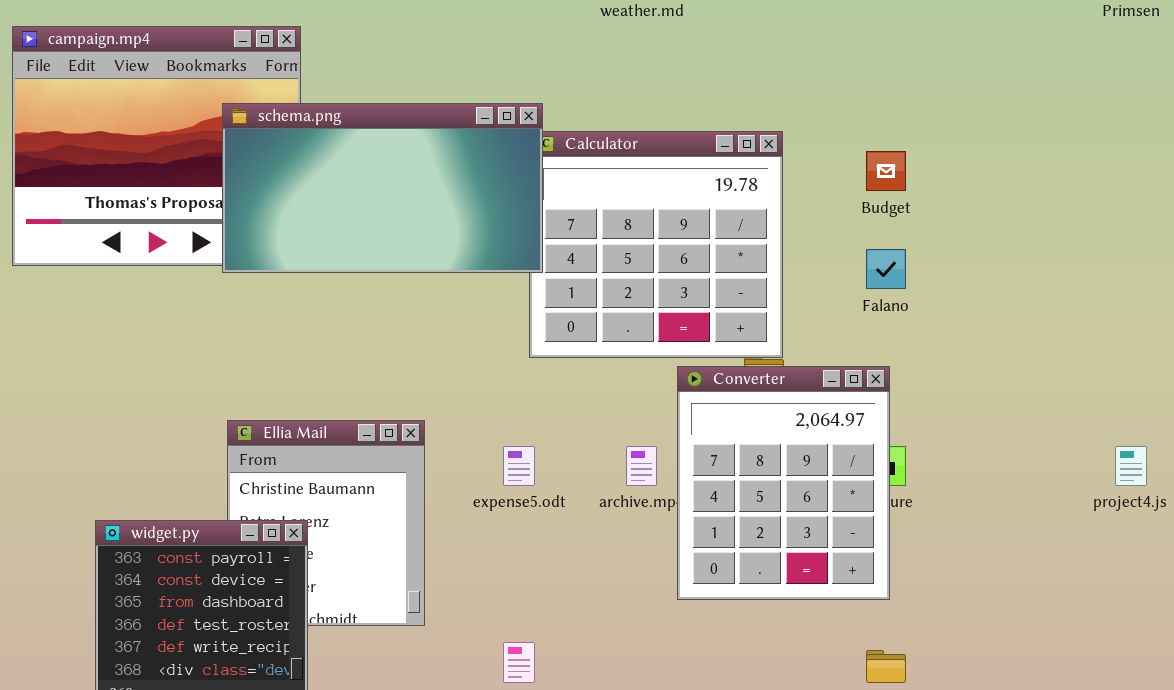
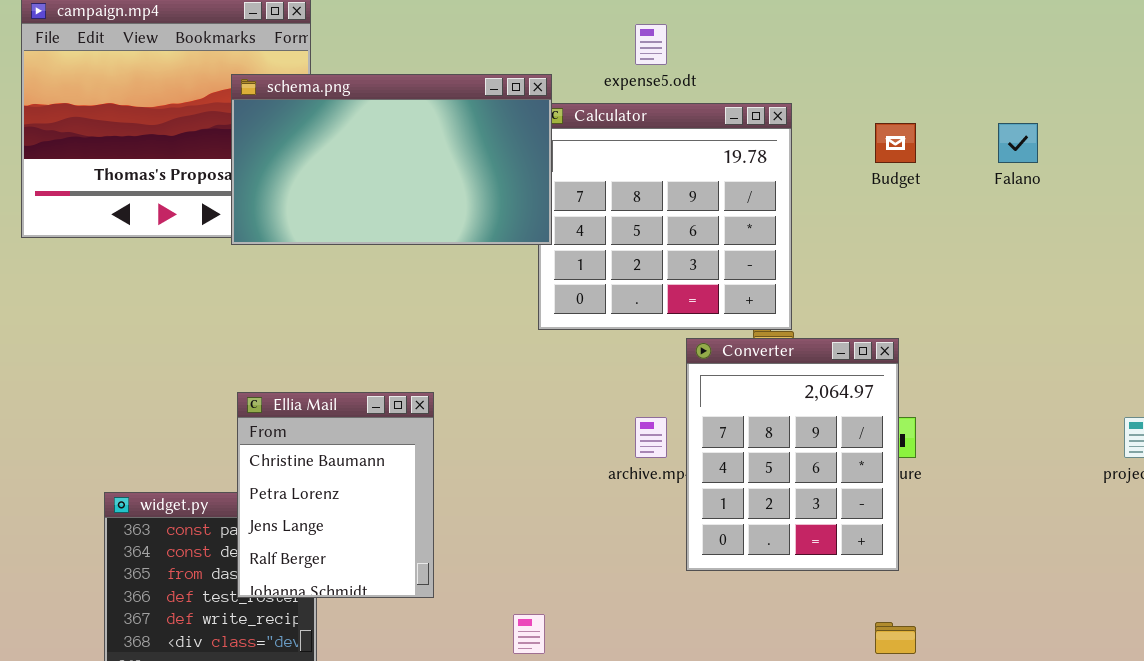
Falano: [866,249,906,289] -> [998,123,1038,163], moved
Ellia Mail: [227,420,425,626] -> [237,392,434,598], raised
expense5.odt: [503,446,535,486] -> [635,24,667,65], moved

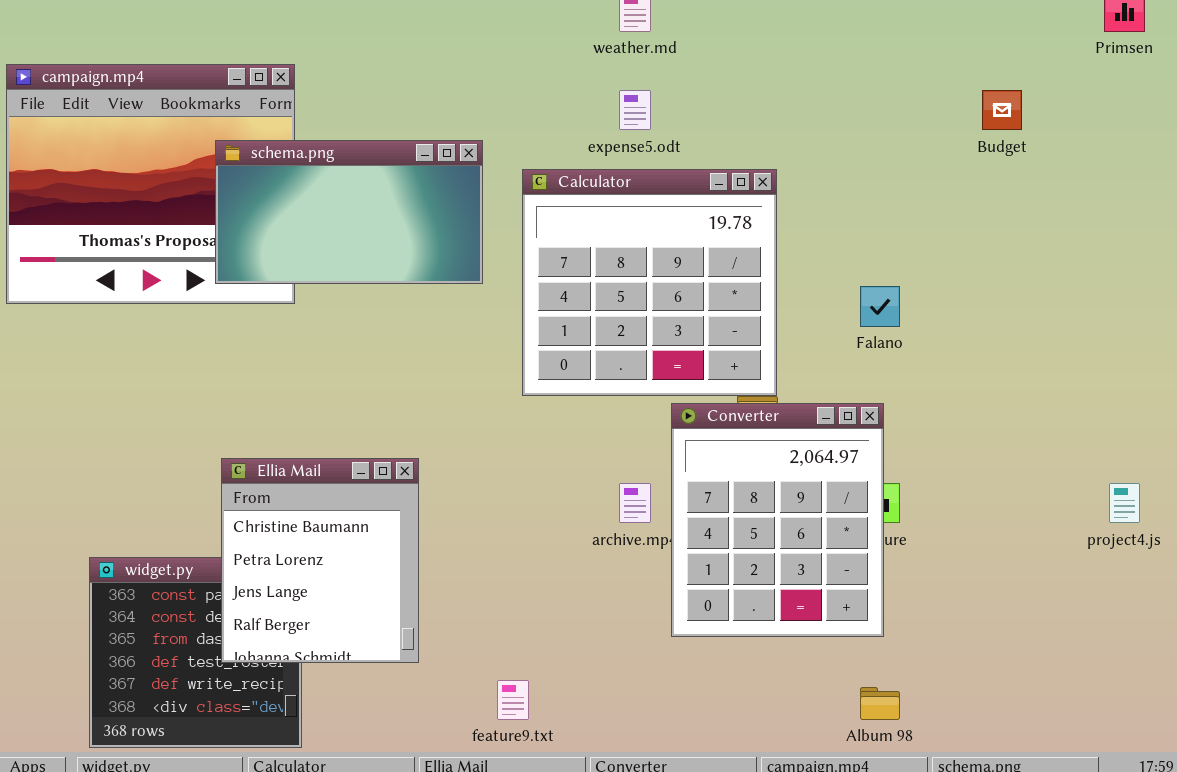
schema.png: [231,74,552,245] -> [215,140,483,284], resized
Budget: [875,123,916,163] -> [982,90,1022,130], moved
Falano: [998,123,1038,163] -> [860,286,900,327], moved

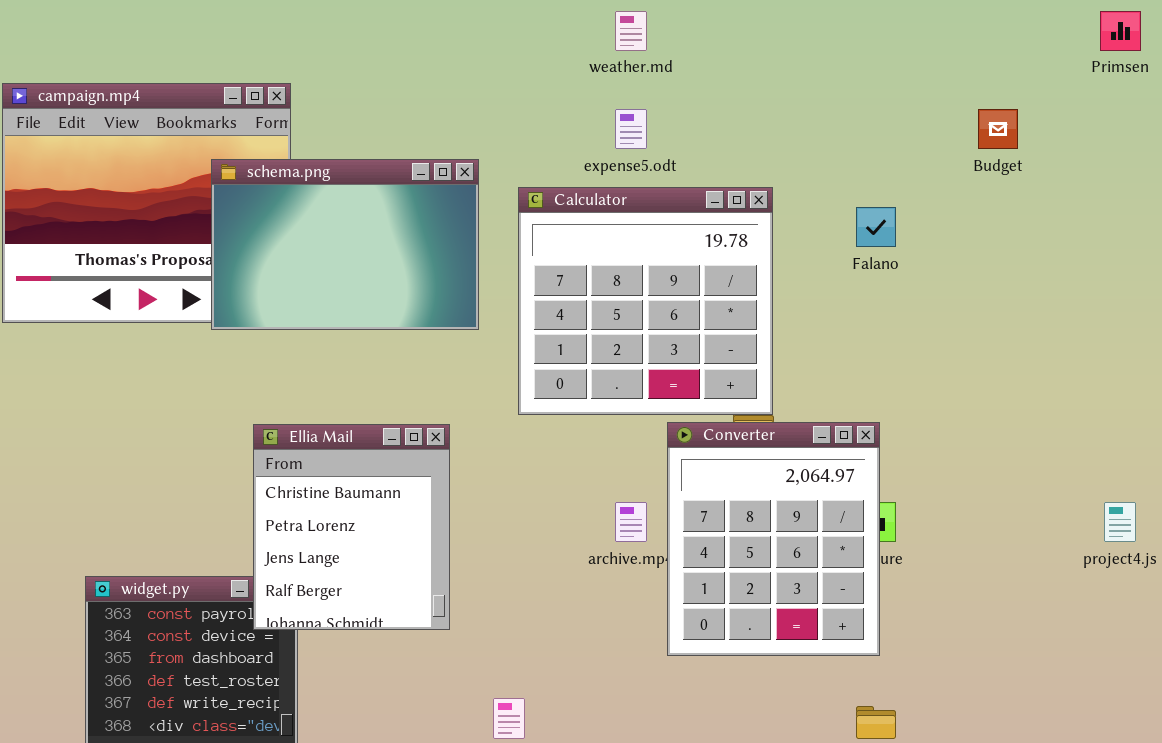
schema.png: [215,140,483,284] -> [211,159,479,330], resized
Falano: [860,286,900,327] -> [856,207,896,247], moved
Ellia Mail: [221,458,419,663] -> [253,424,450,630], moved

